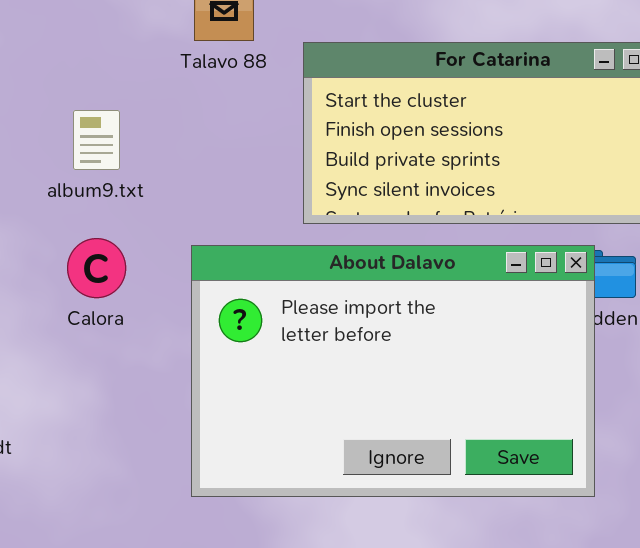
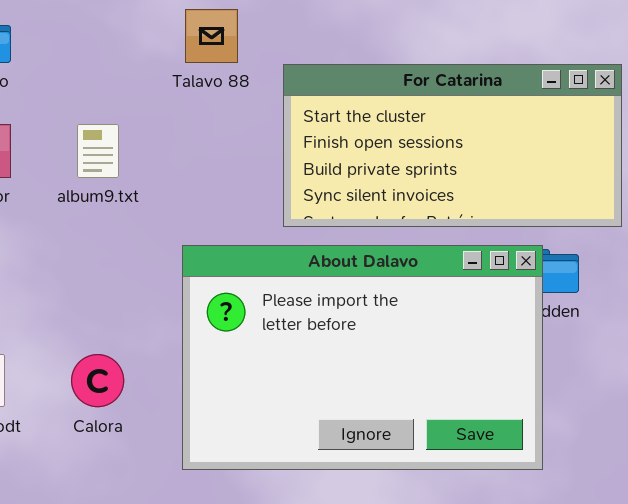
Calora: [67,238,126,298] -> [71,354,124,407], moved

